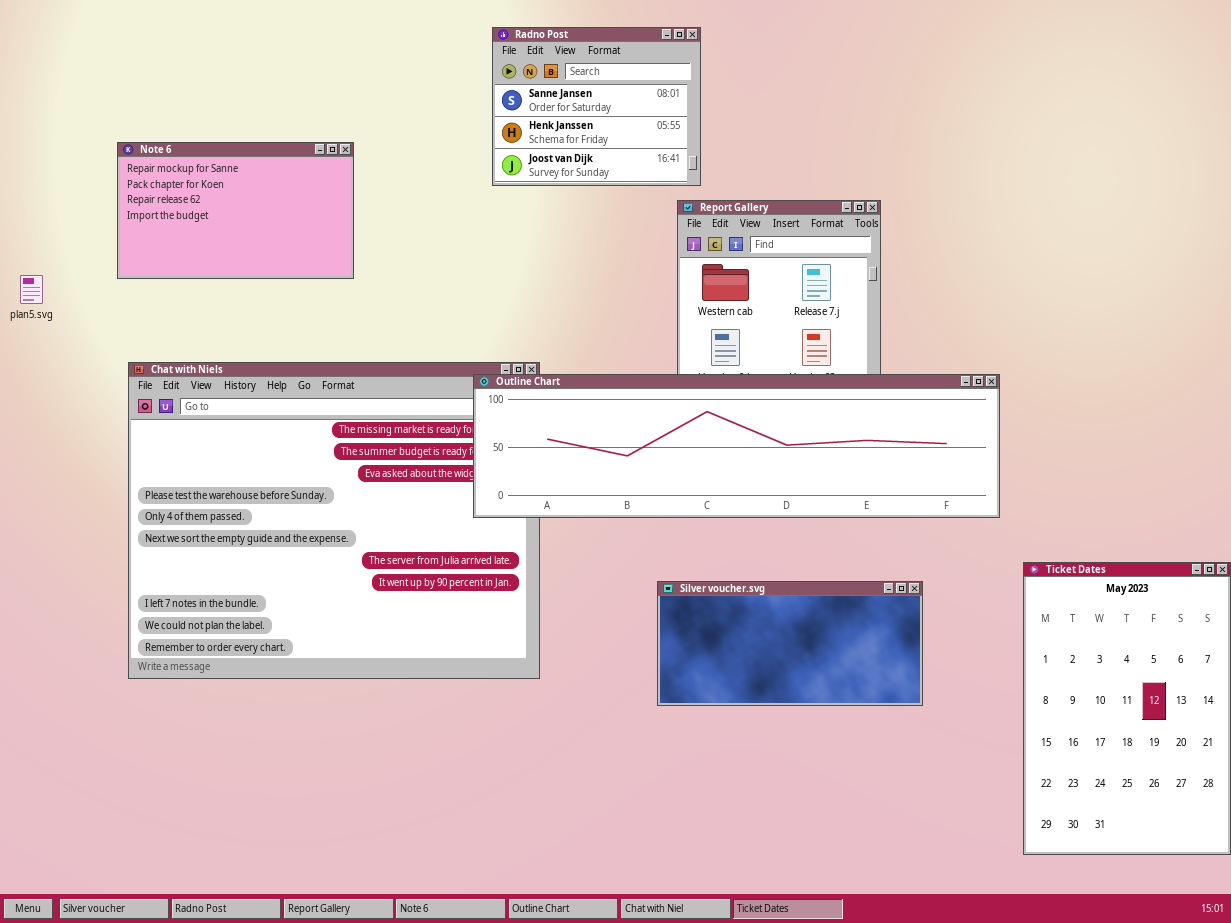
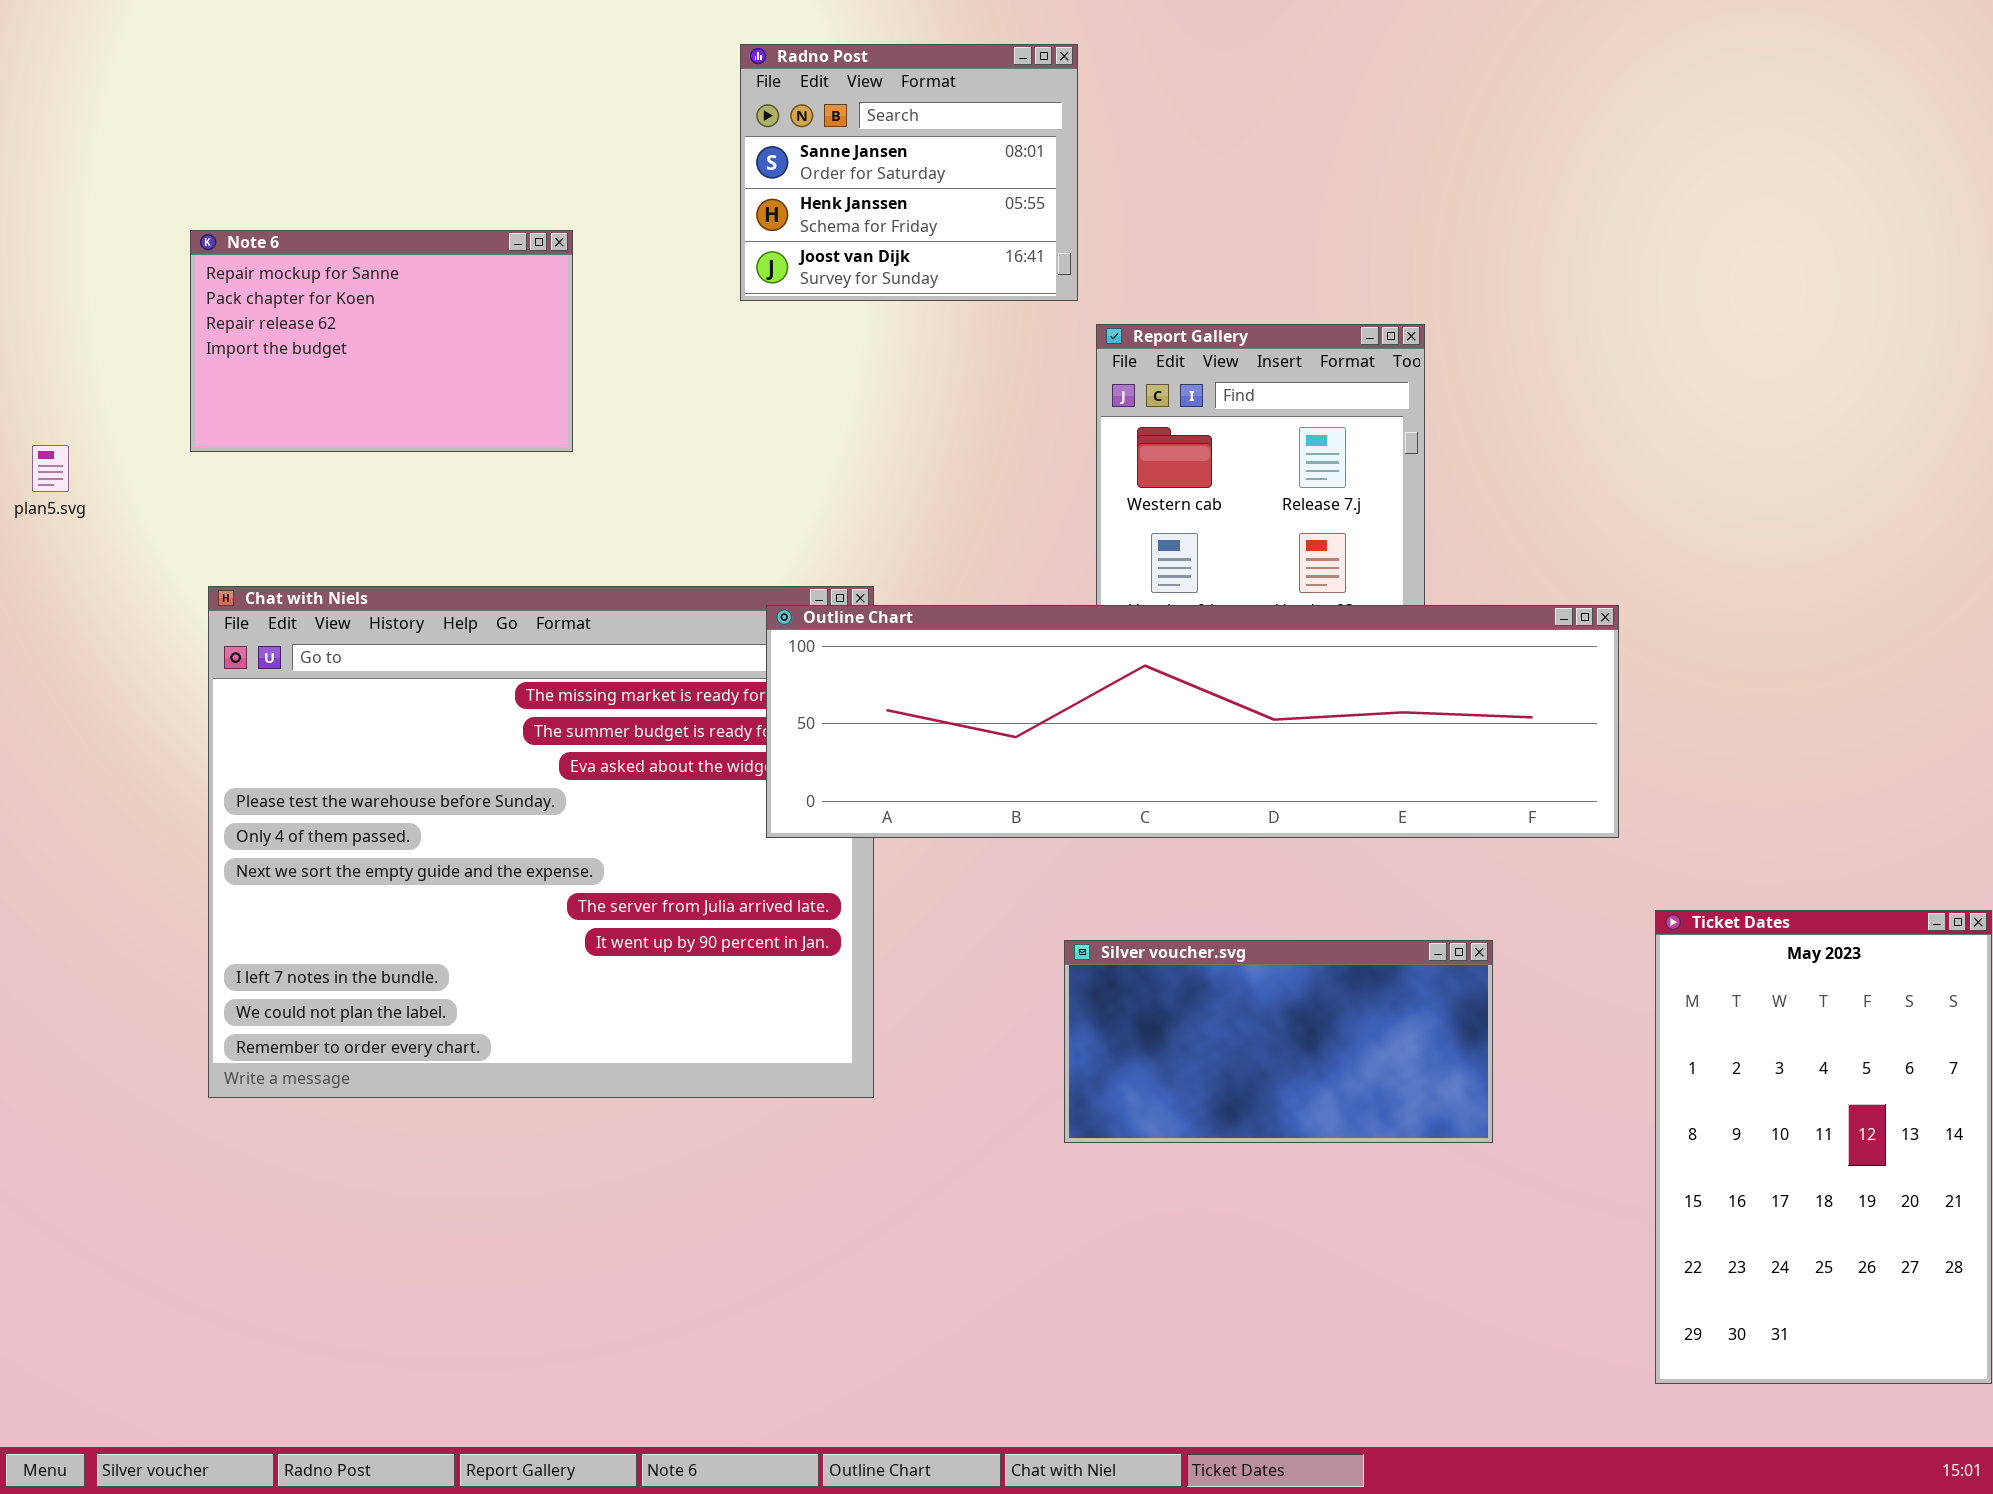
Radno Post: [492,27,701,186] -> [740,44,1078,301], moved

